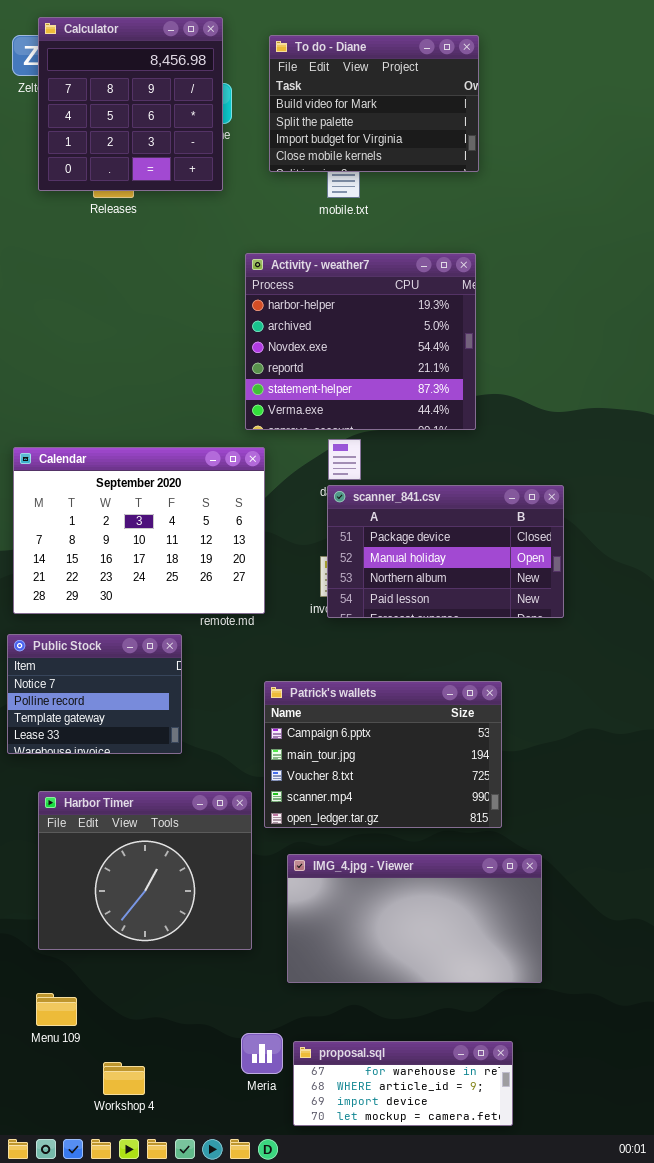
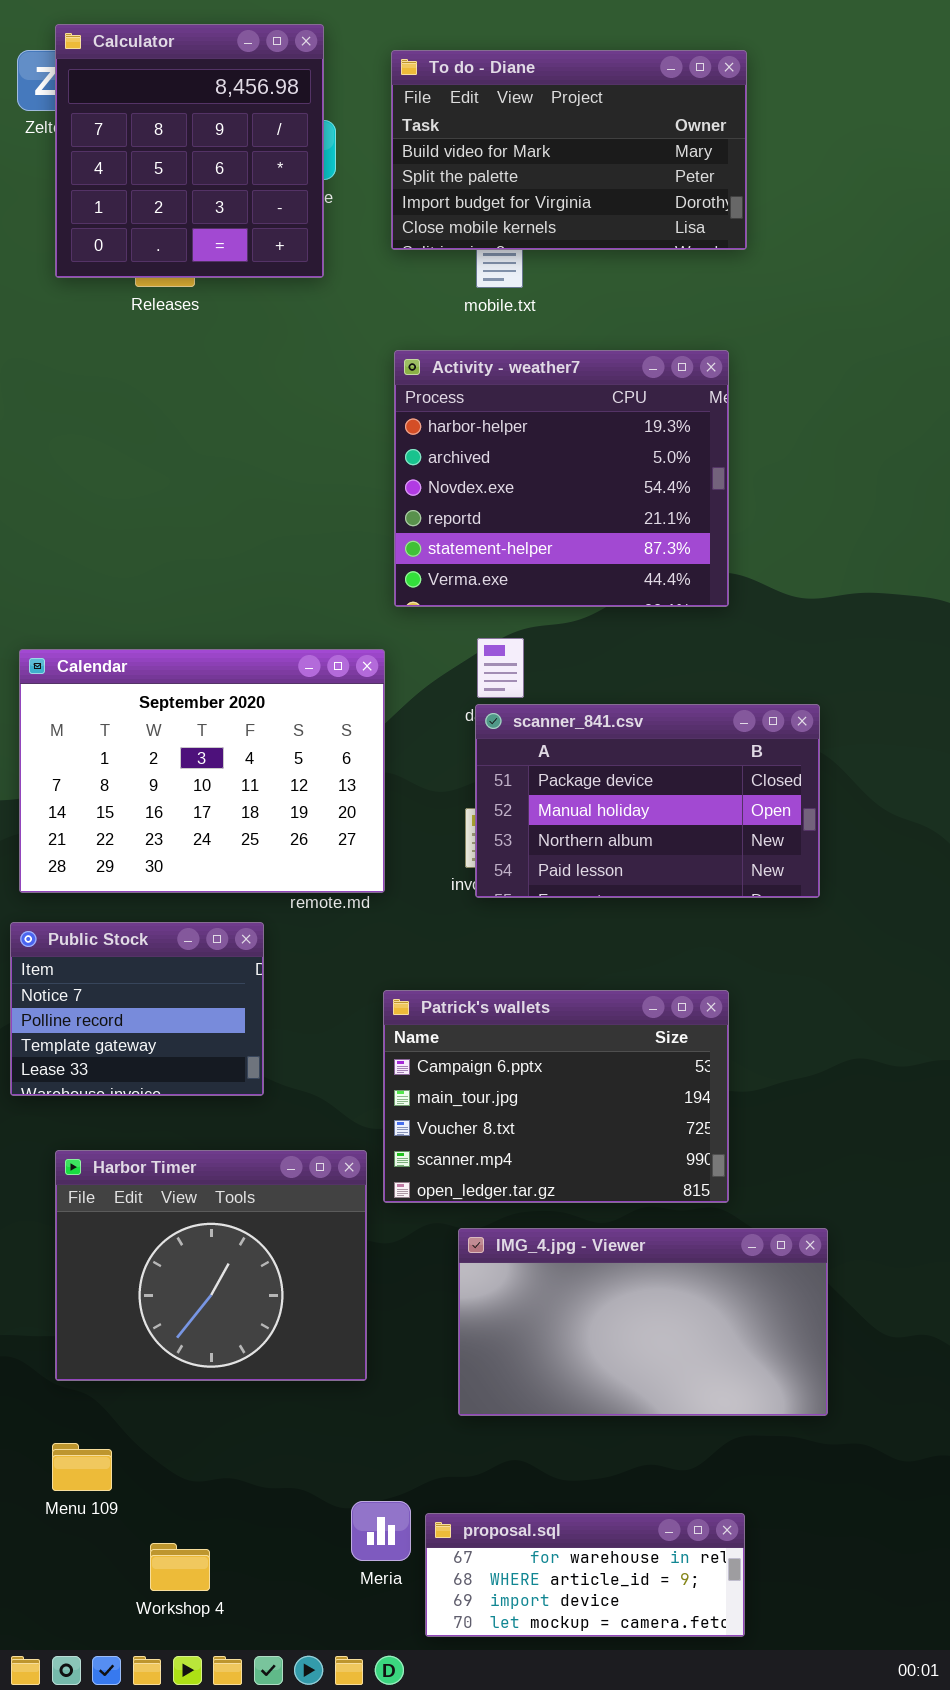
To do - Diane: [269,35,479,172] -> [391,50,747,250], resized
Activity - weather7: [245,253,476,430] -> [394,350,729,607], moved
IMG_4.jpg - Viewer: [287,854,542,983] -> [458,1228,828,1416], moved

